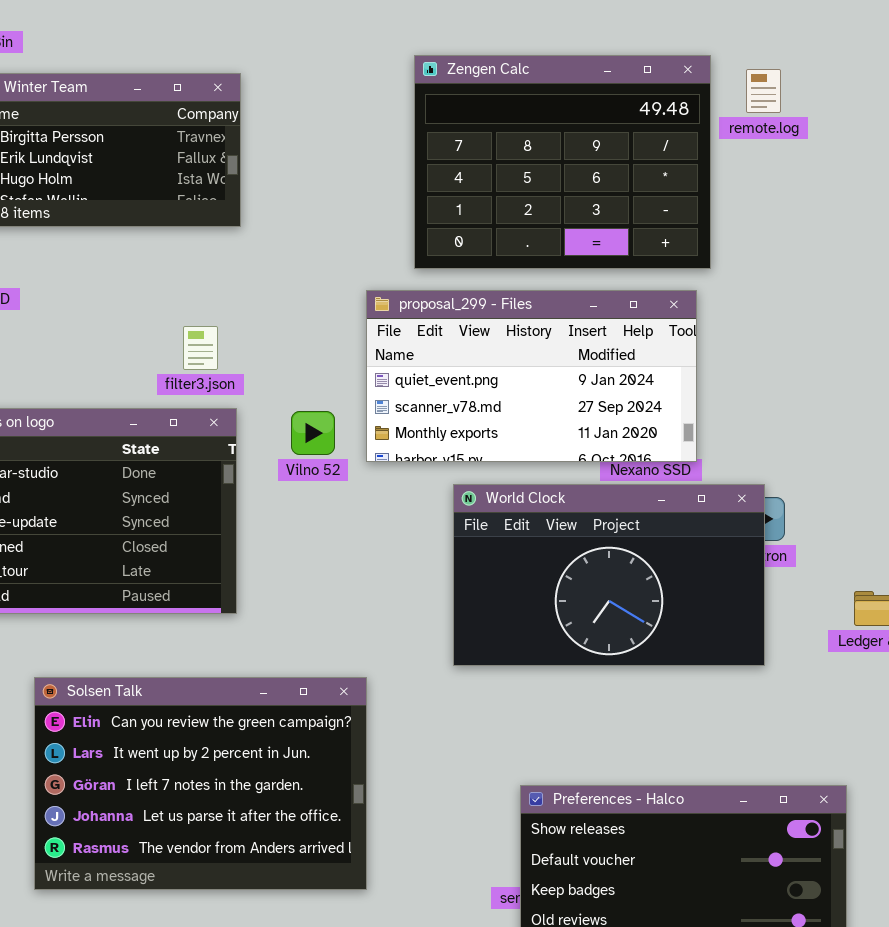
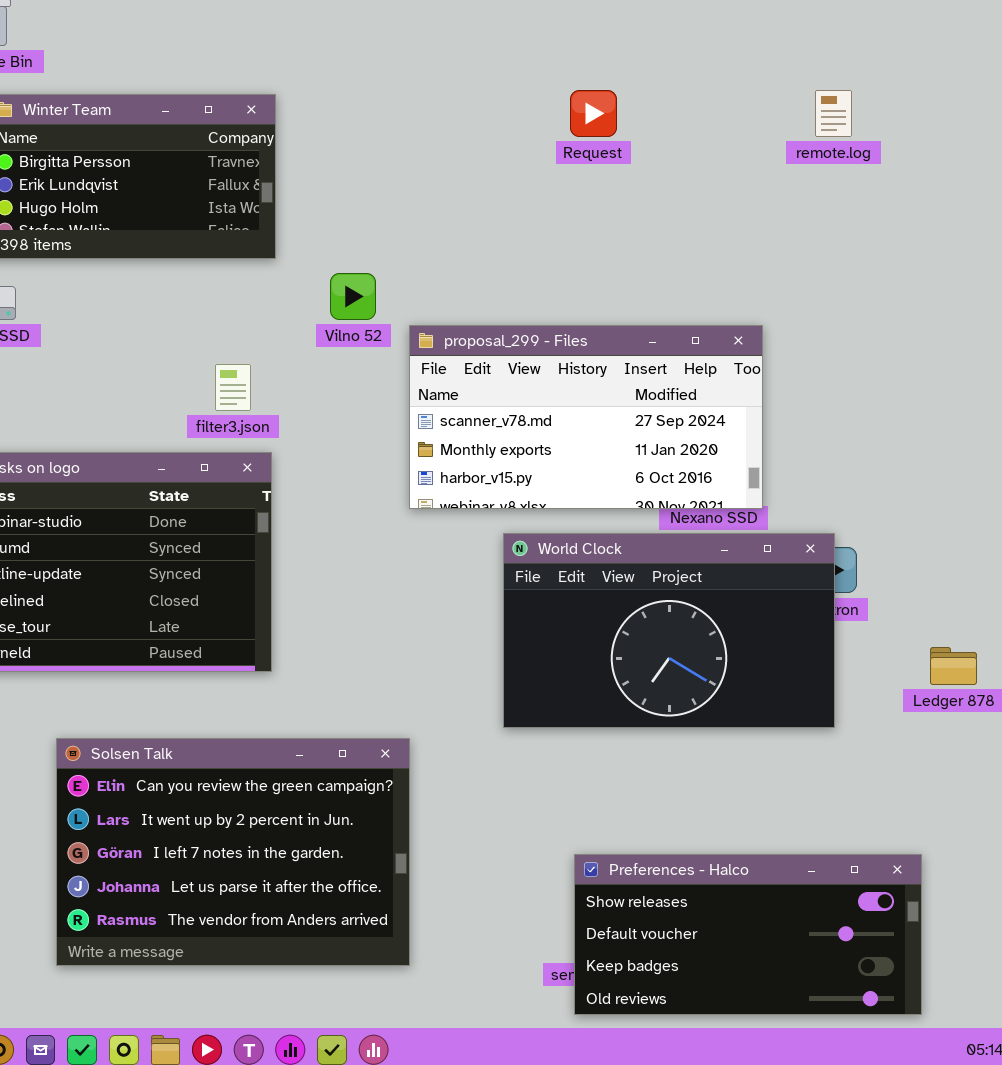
Zengen Calc: [414,55,711,269] -> none, closed
proposal_299 - Files: [366,290,697,462] -> [409,325,763,509], scrolled down 1 row
Vilno 52: [291,411,335,455] -> [330,273,376,320], moved

